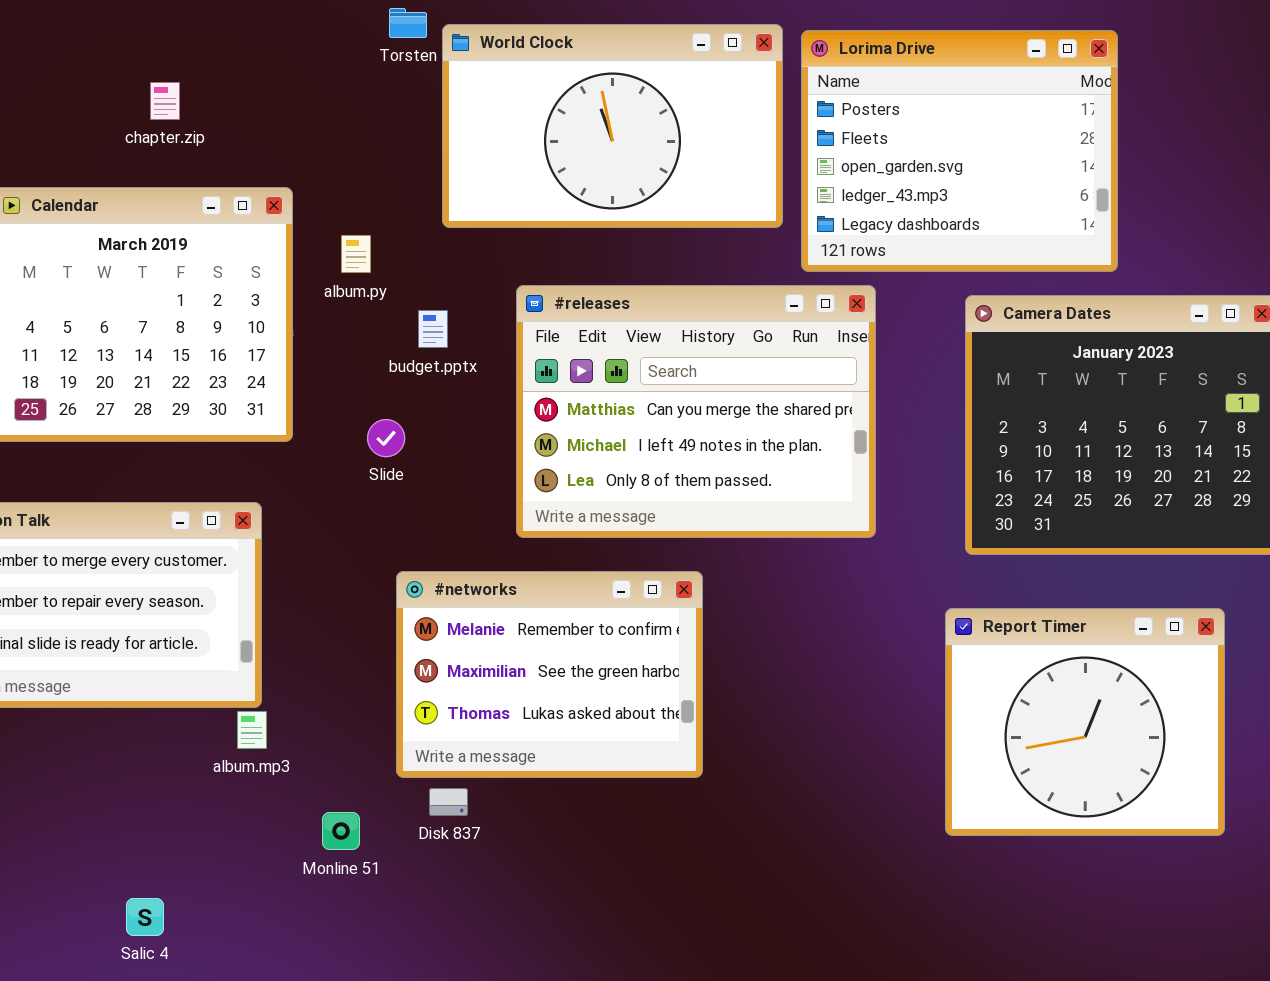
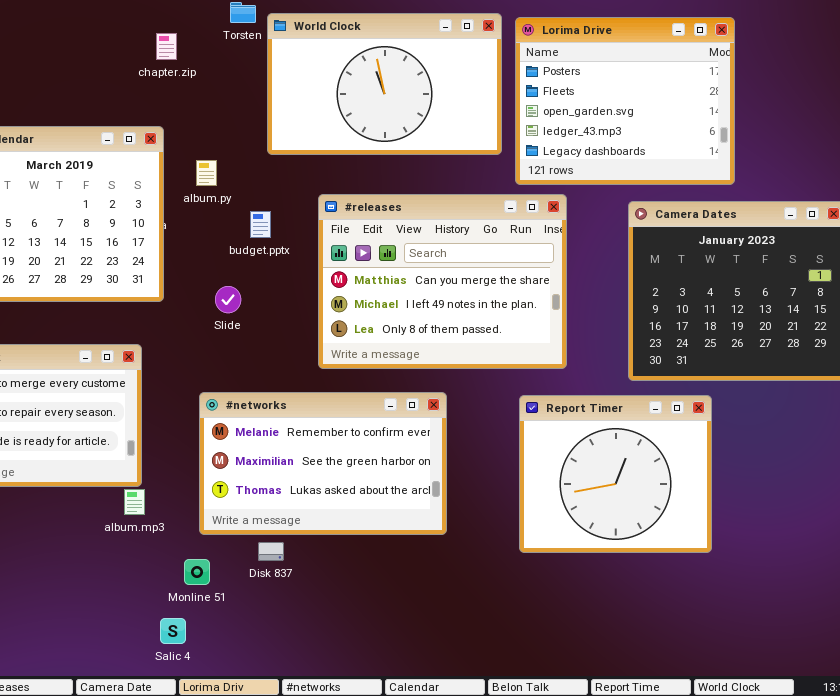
chapter.zip: [150,82,180,120] -> [156,33,177,60], moved
#networks: [396,571,703,778] -> [199,392,447,535], resized
Report Timer: [945,608,1225,836] -> [519,395,712,553], moved
Salic 4: [126,898,164,936] -> [160,618,186,644], moved

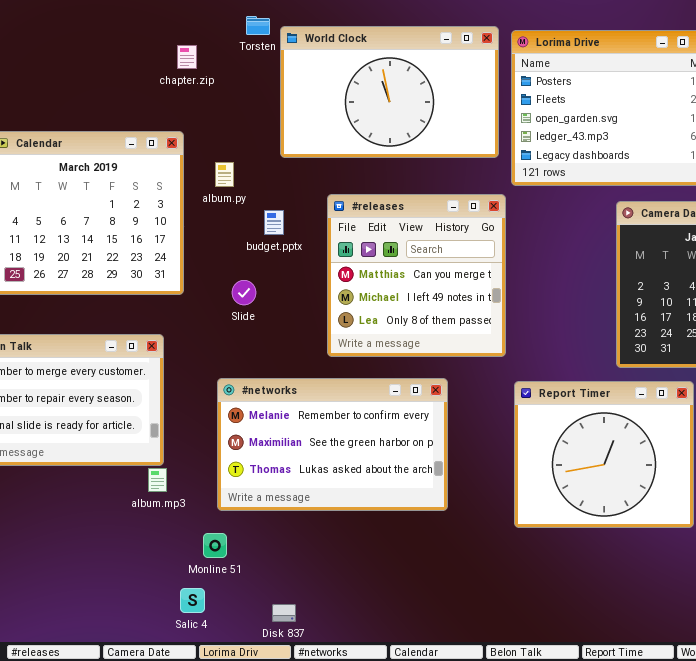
#releases: [318,194,567,369] -> [327,194,506,357], resized
Disk 837: [258,542,284,561] -> [272,604,296,622], moved

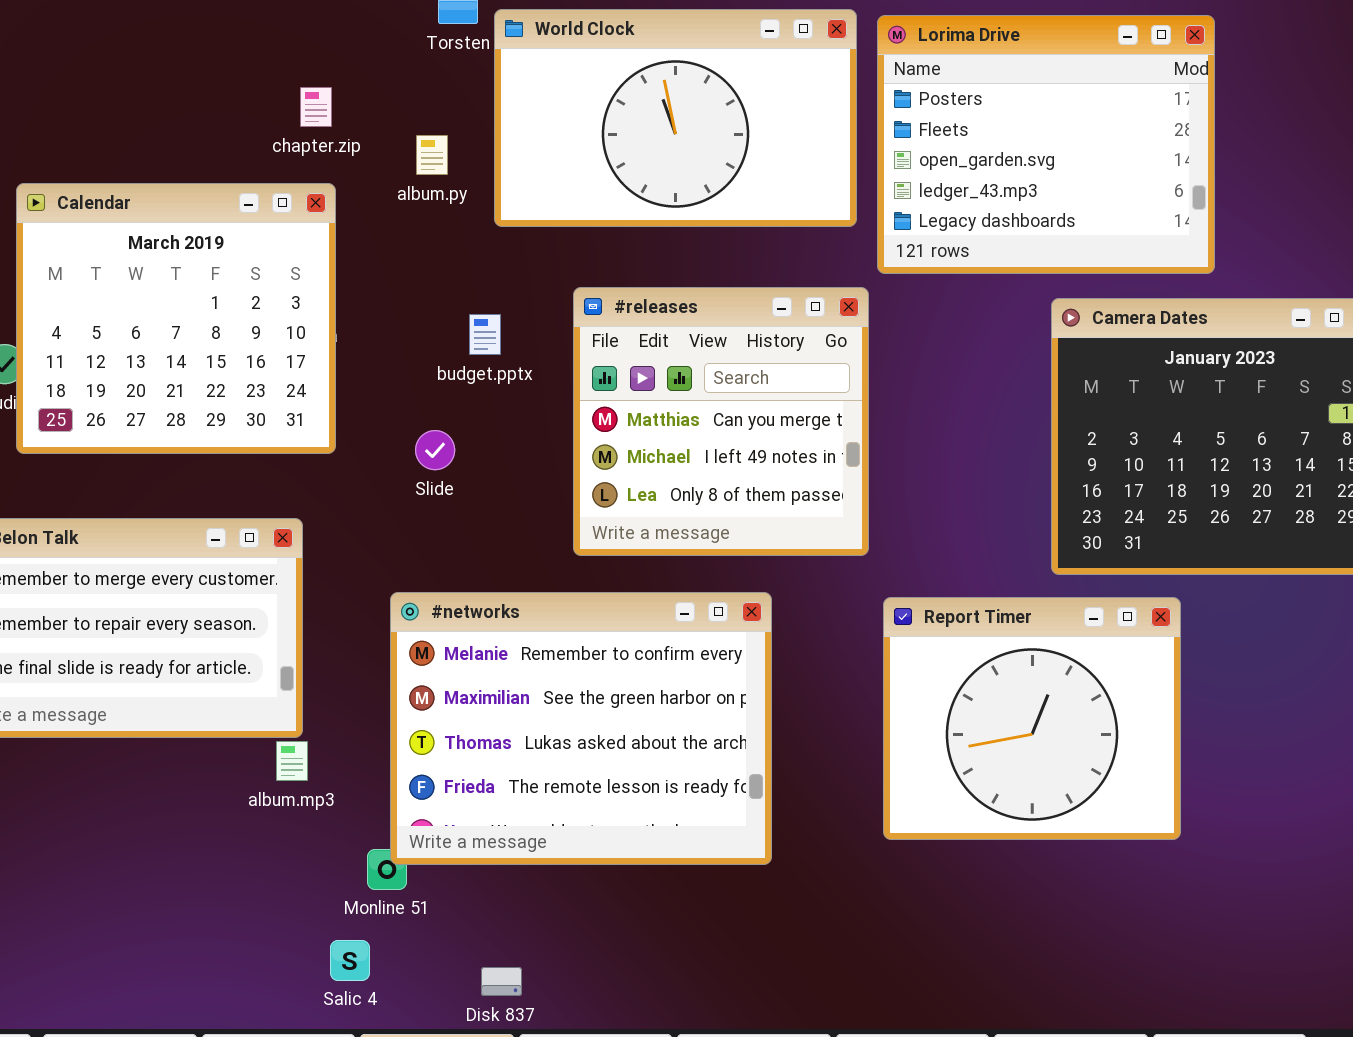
chapter.zip: [177,45,197,69] -> [300,87,332,127], moved
album.py: [215,162,234,187] -> [416,135,448,175], moved
#networks: [217,378,448,511] -> [390,592,772,865], resized

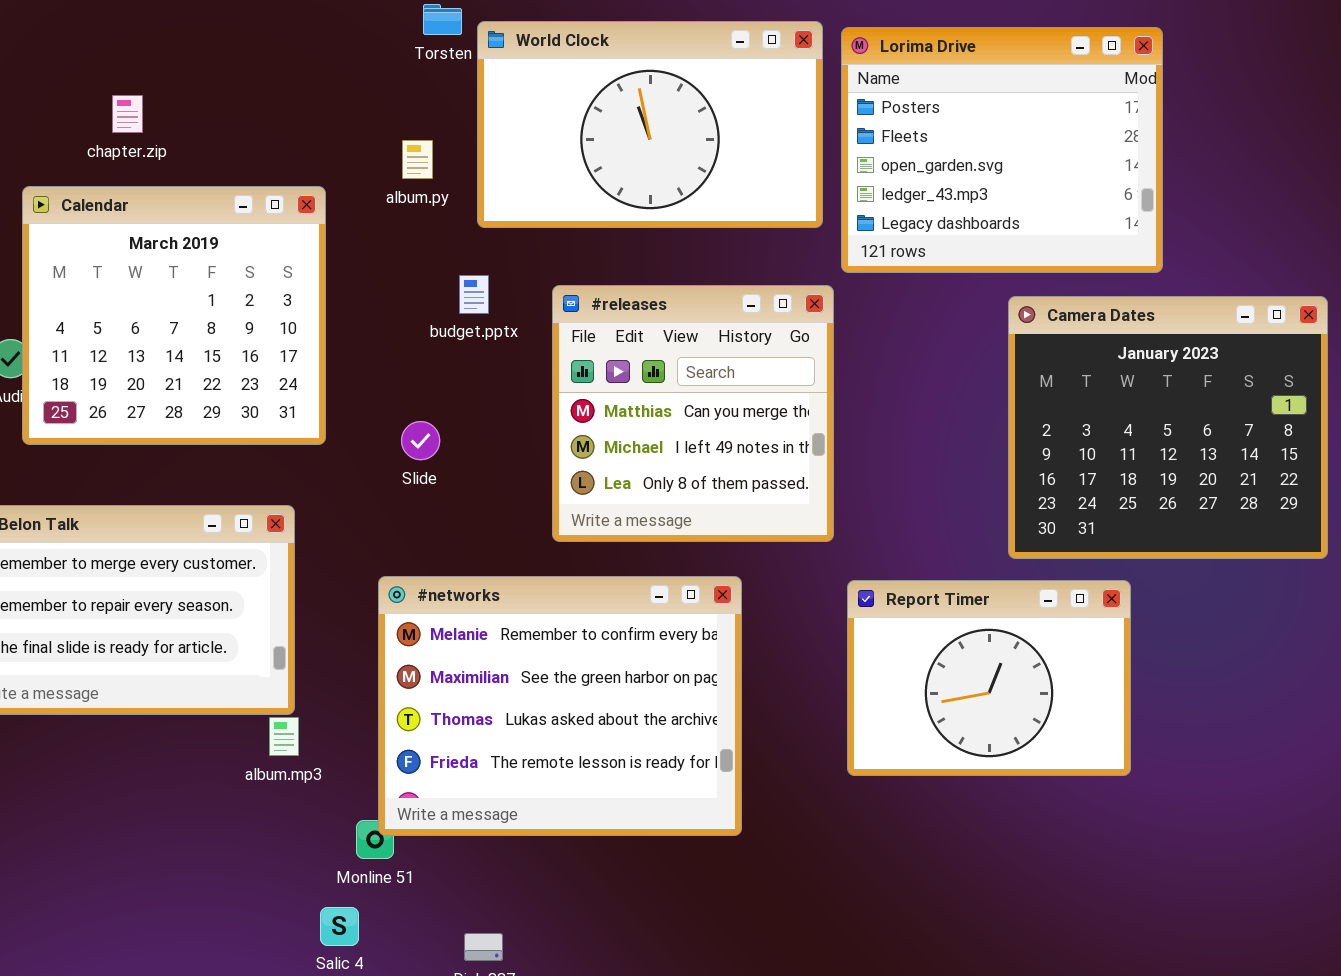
chapter.zip: [300,87,332,127] -> [112,95,143,133], moved
budget.pptx: [469,314,501,355] -> [459,275,489,314], moved
Report Timer: [883,597,1181,840] -> [847,580,1131,776], resized

